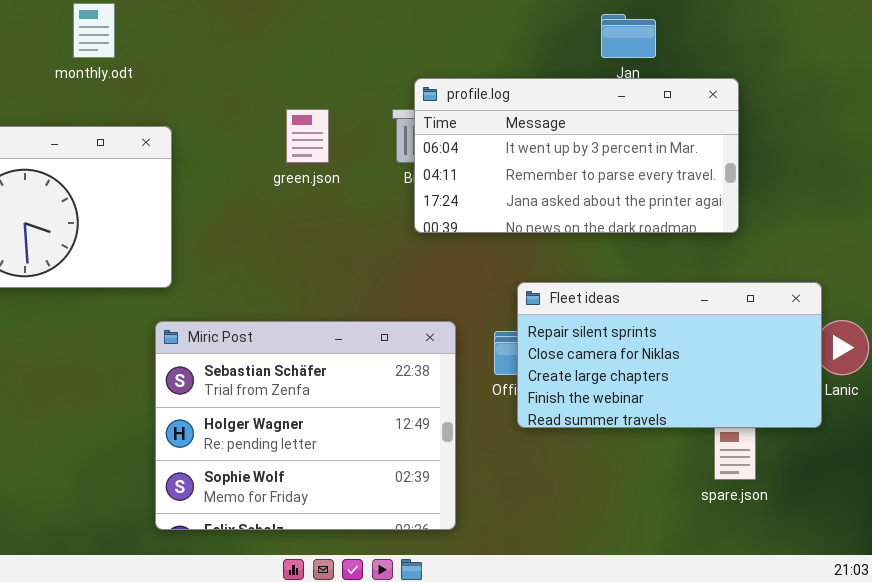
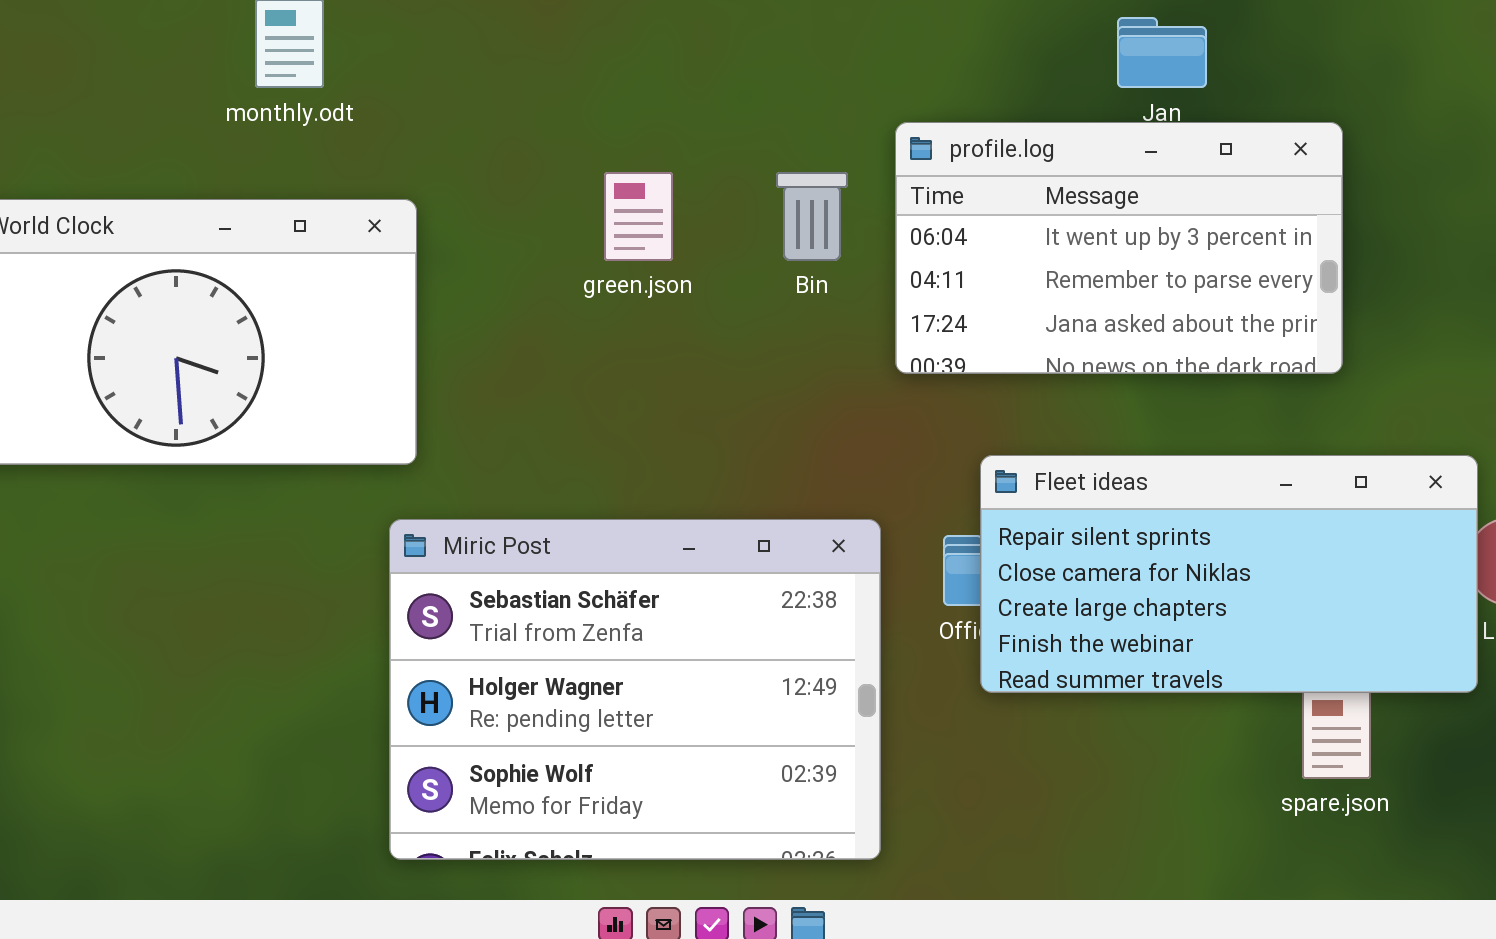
profile.log: [414,78,739,233] -> [895,122,1343,374], resized

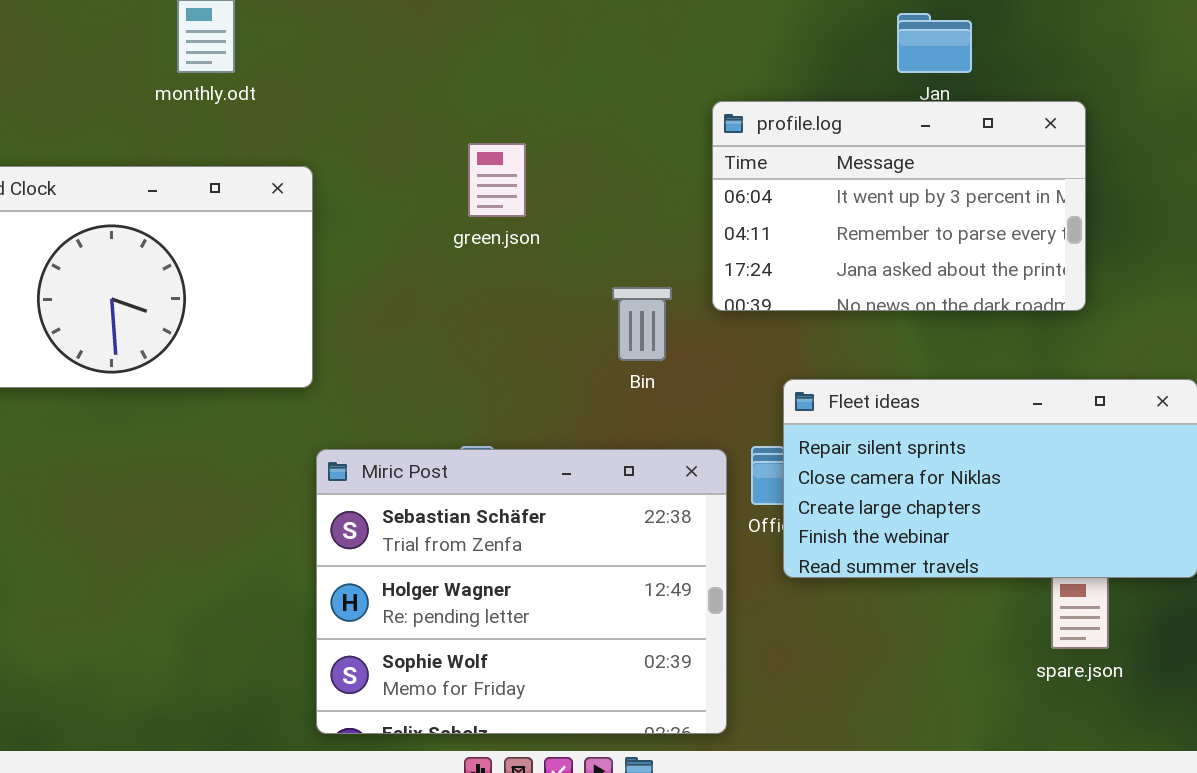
Bin: [776,172,848,261] -> [612,287,672,361], moved
Miric Post: [389,519,881,860] -> [316,449,727,734], moved

